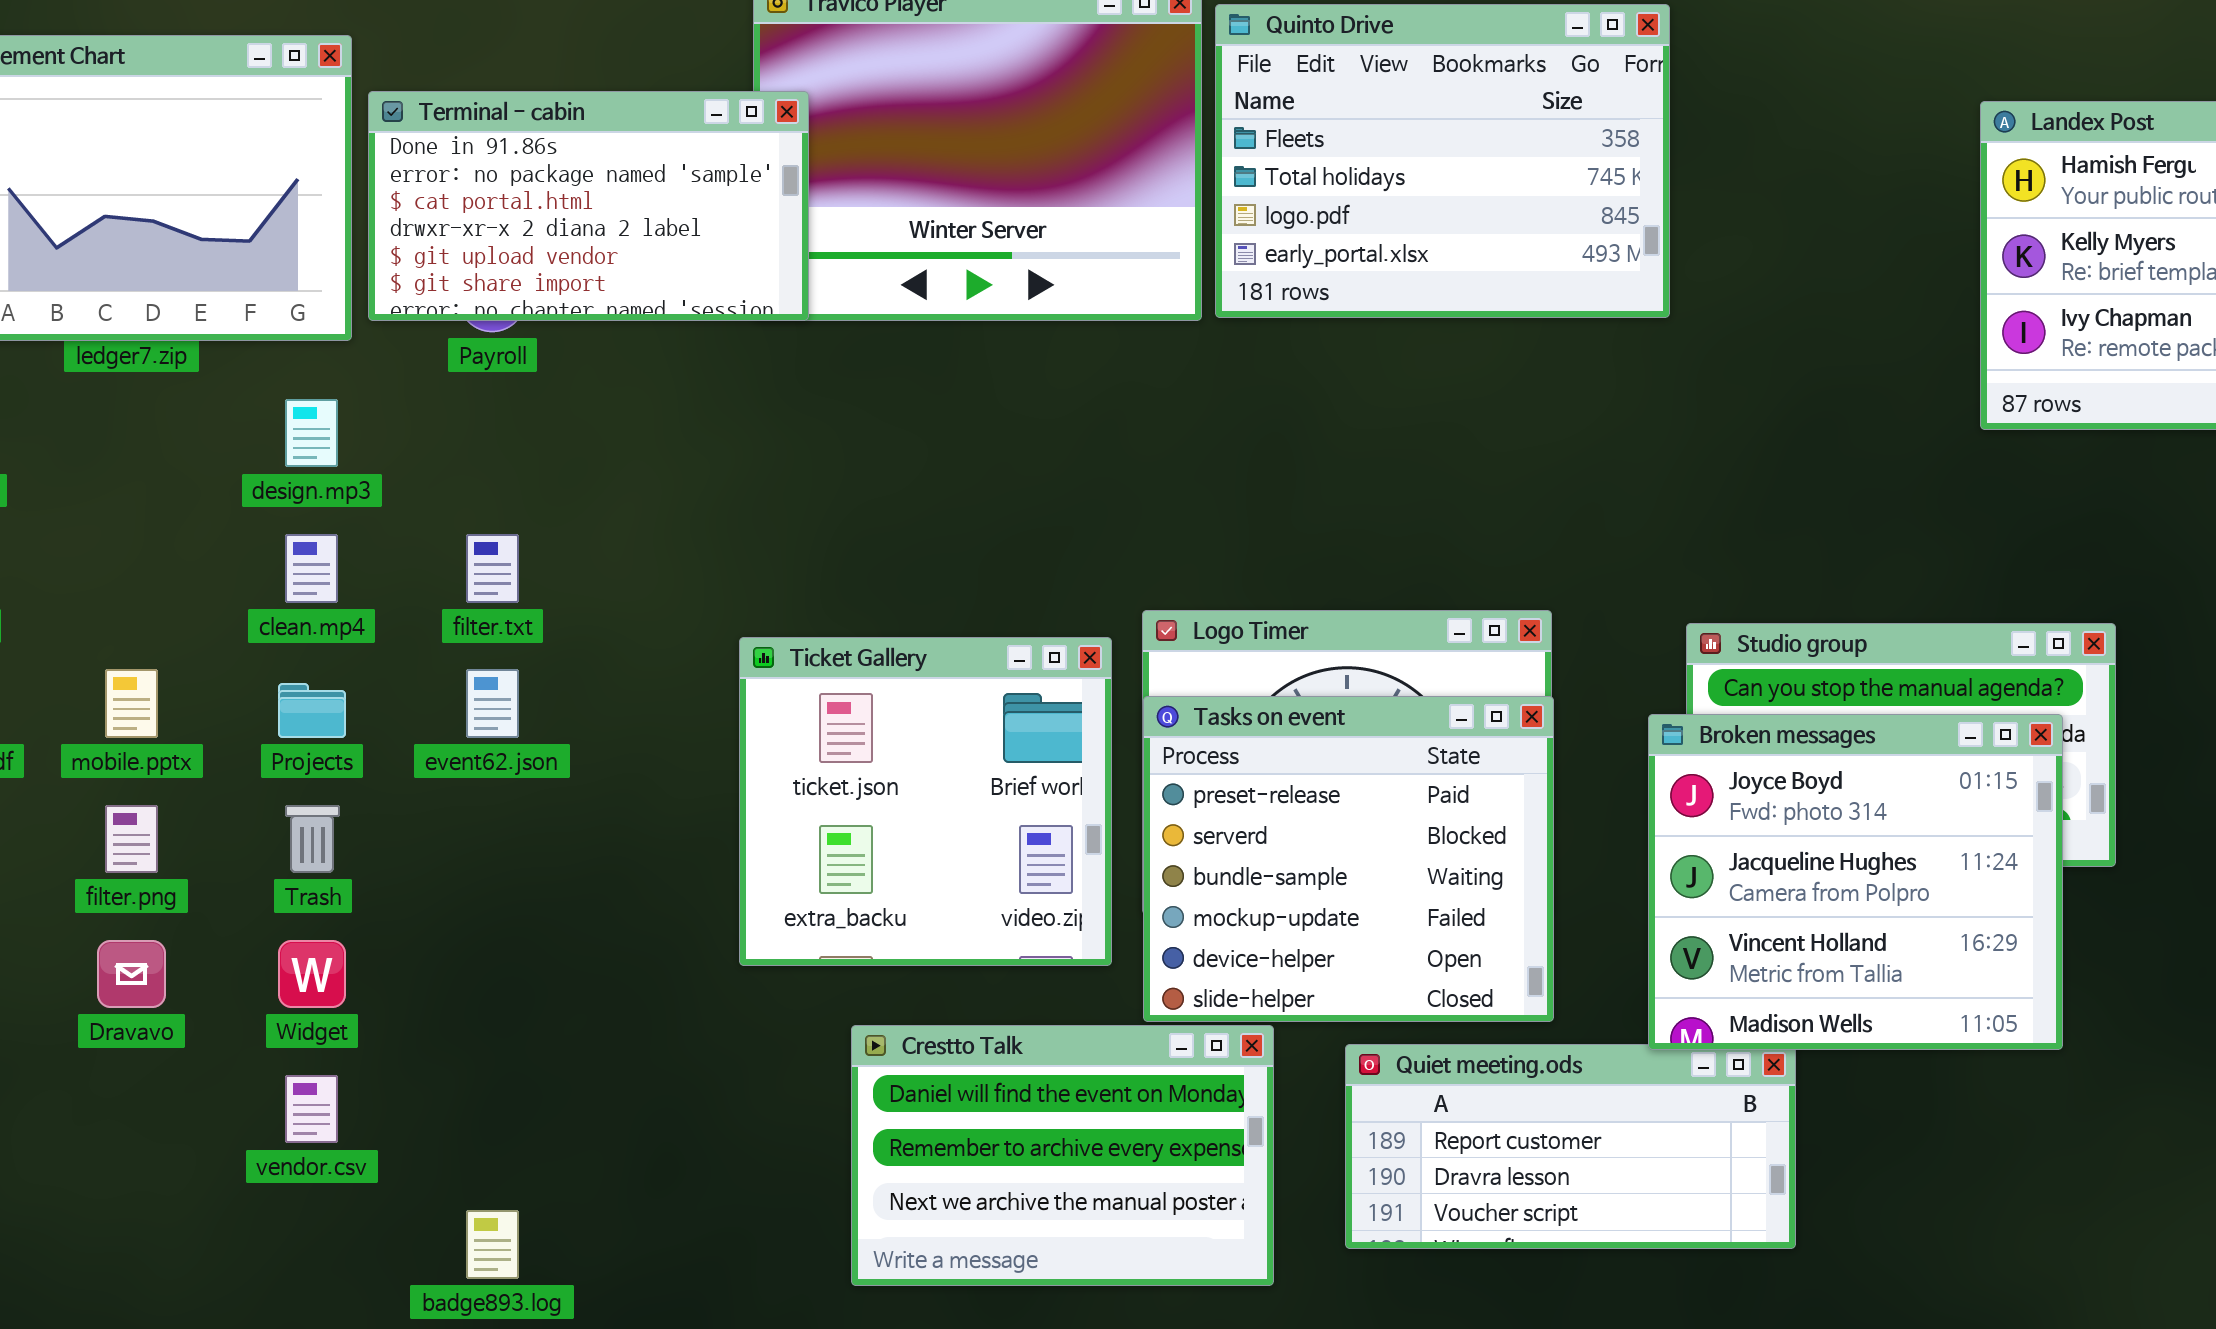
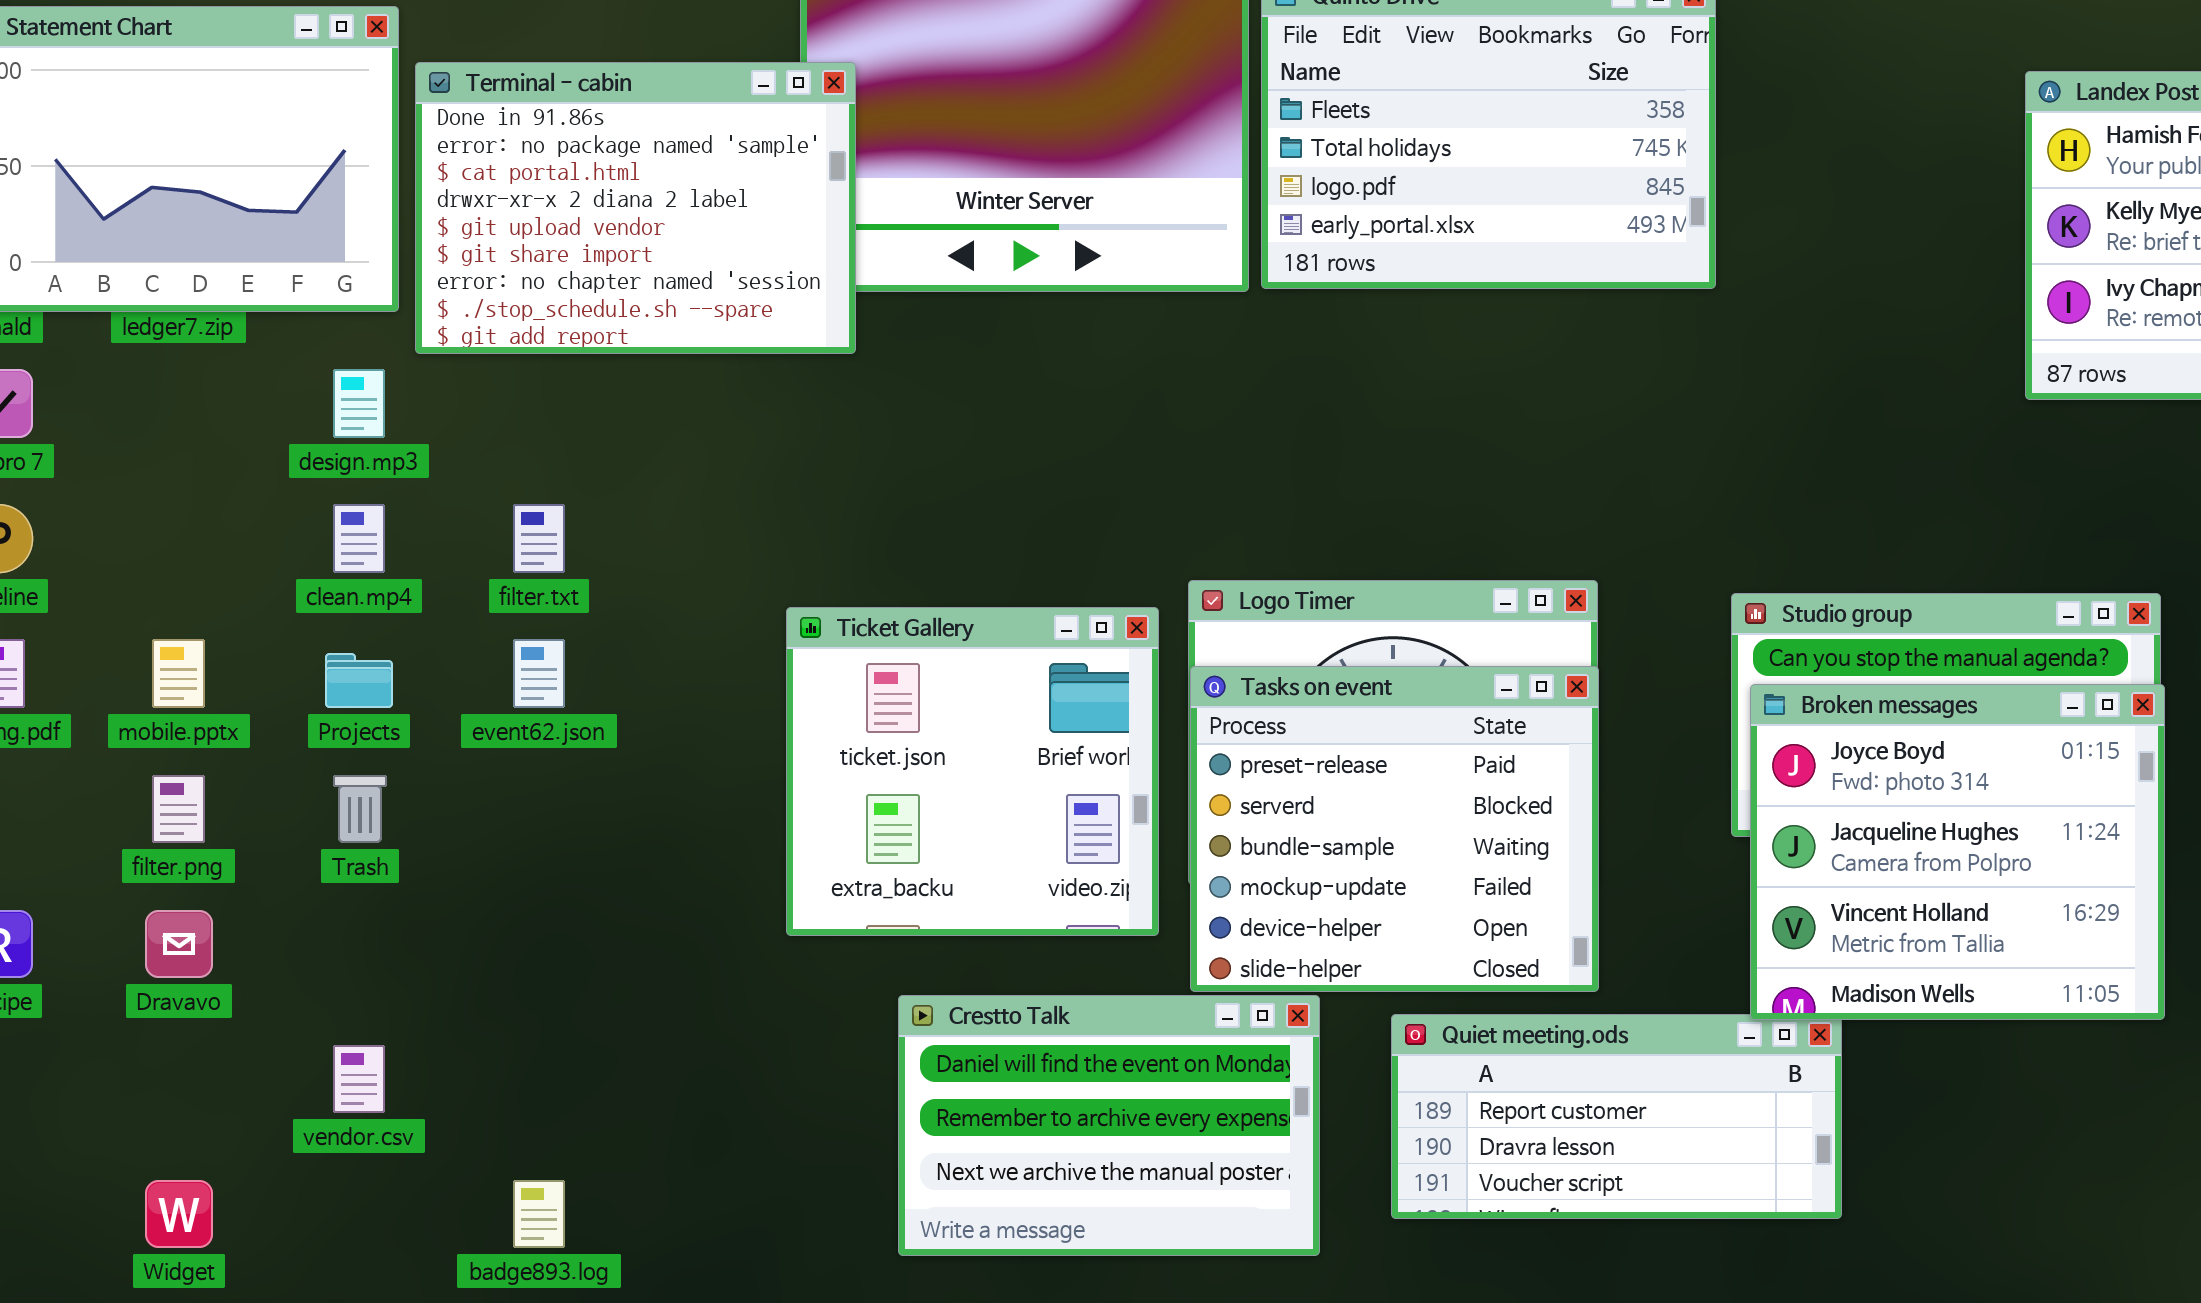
Terminal - cabin: [368,91,809,321] -> [415,62,856,354], resized
Broken messages: [1648,714,2063,1050] -> [1750,684,2165,1020], moved
Widget: [278,940,346,1008] -> [145,1180,213,1248], moved

